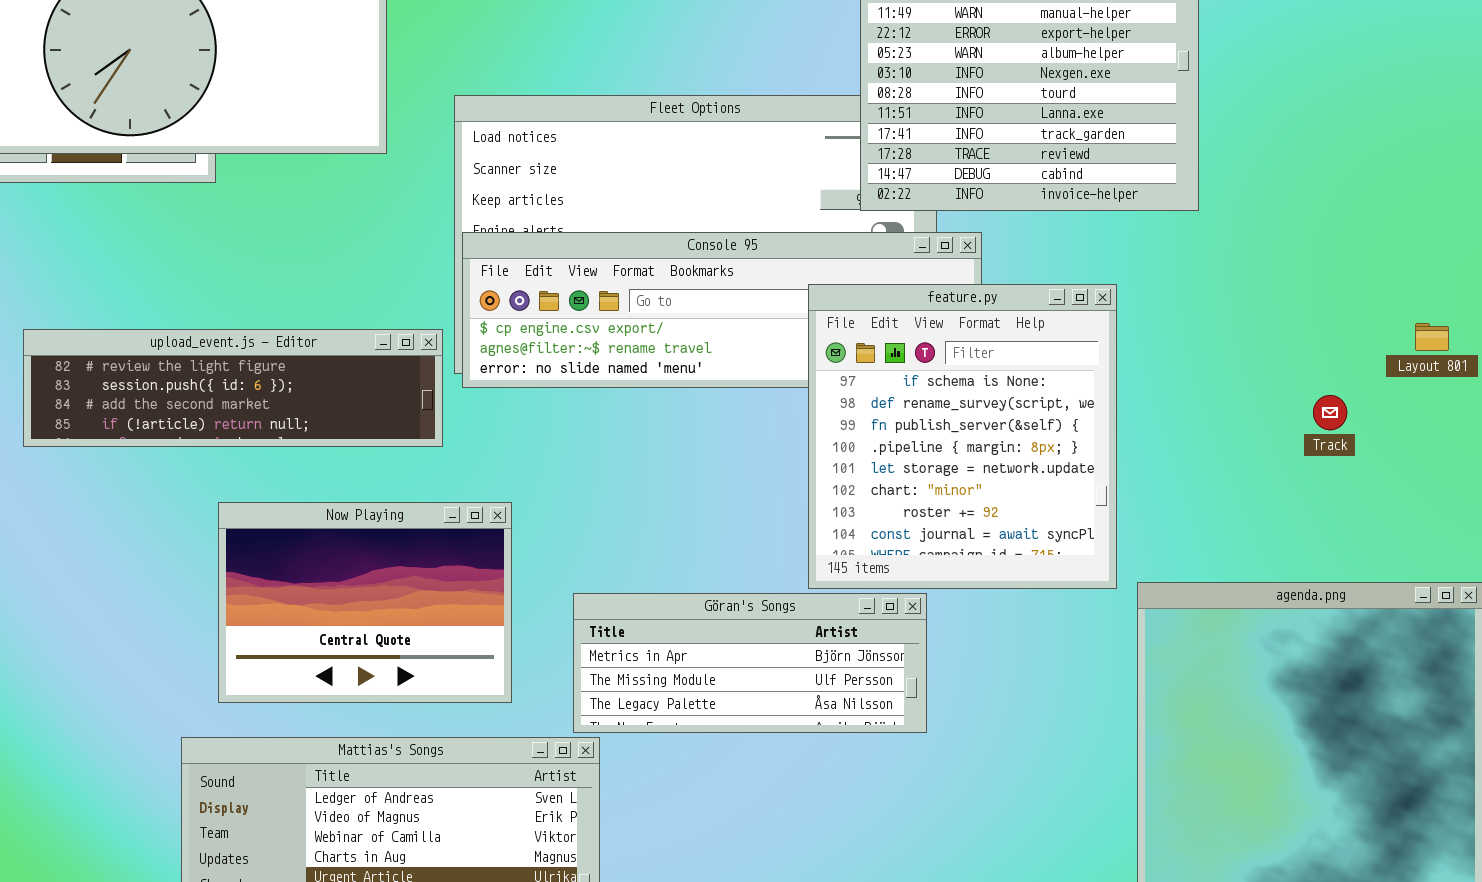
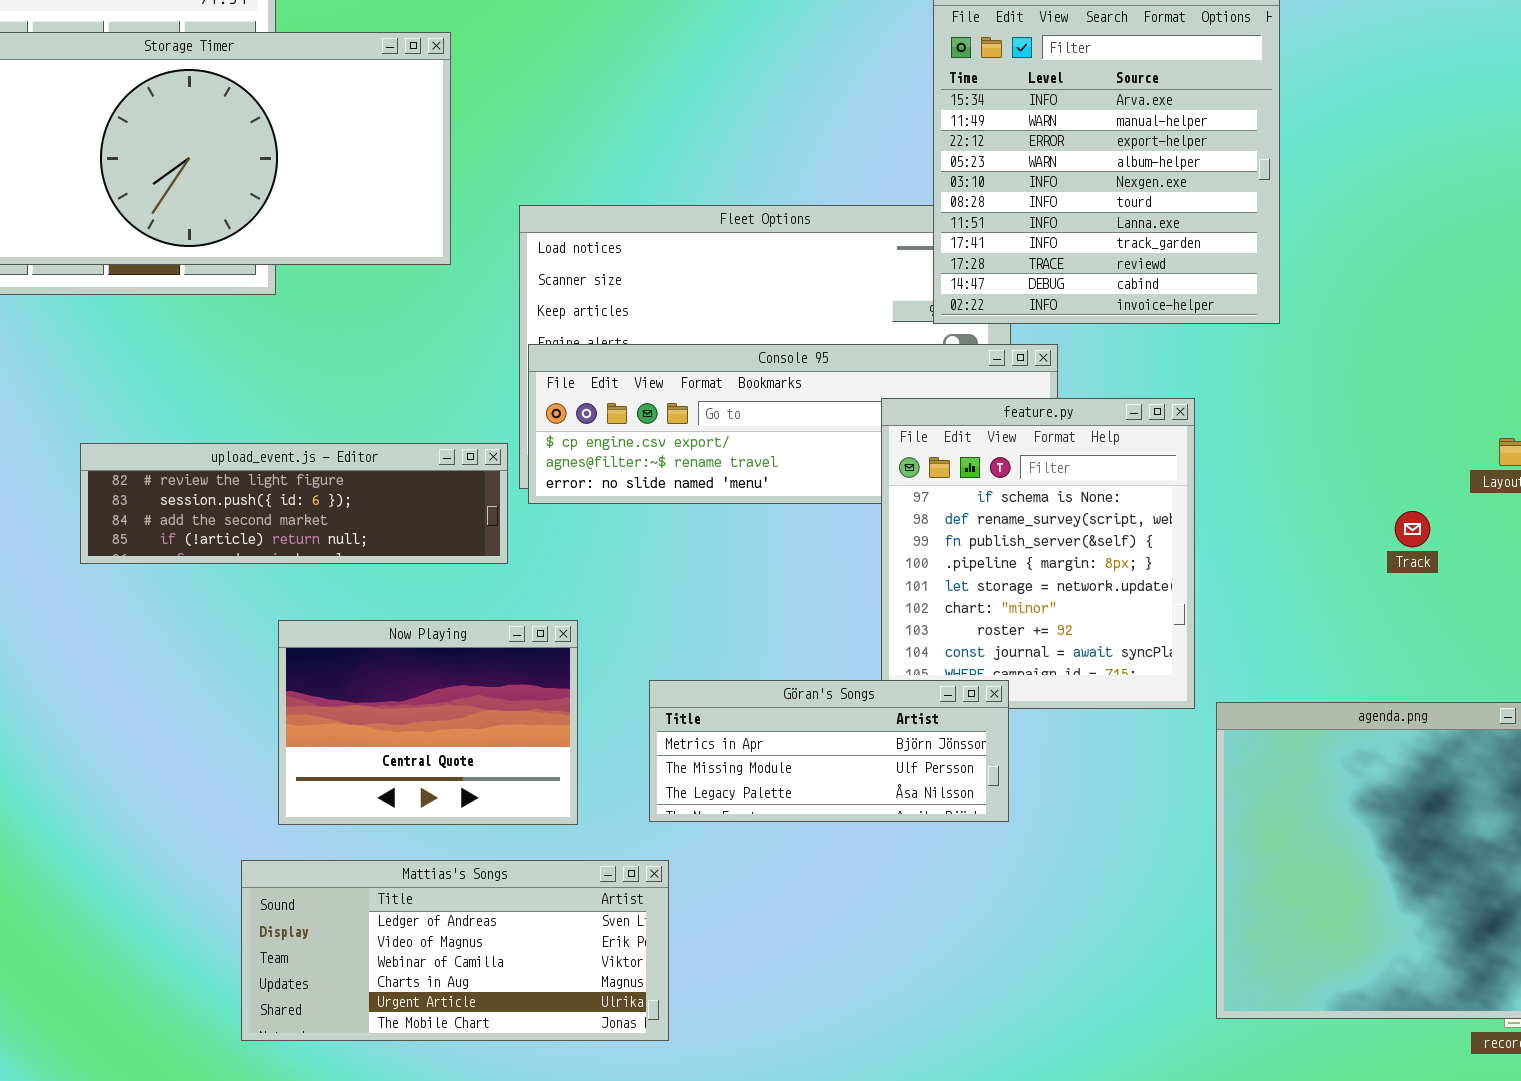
Göran's Songs: [573,593,927,733] -> [649,680,1009,822], moved

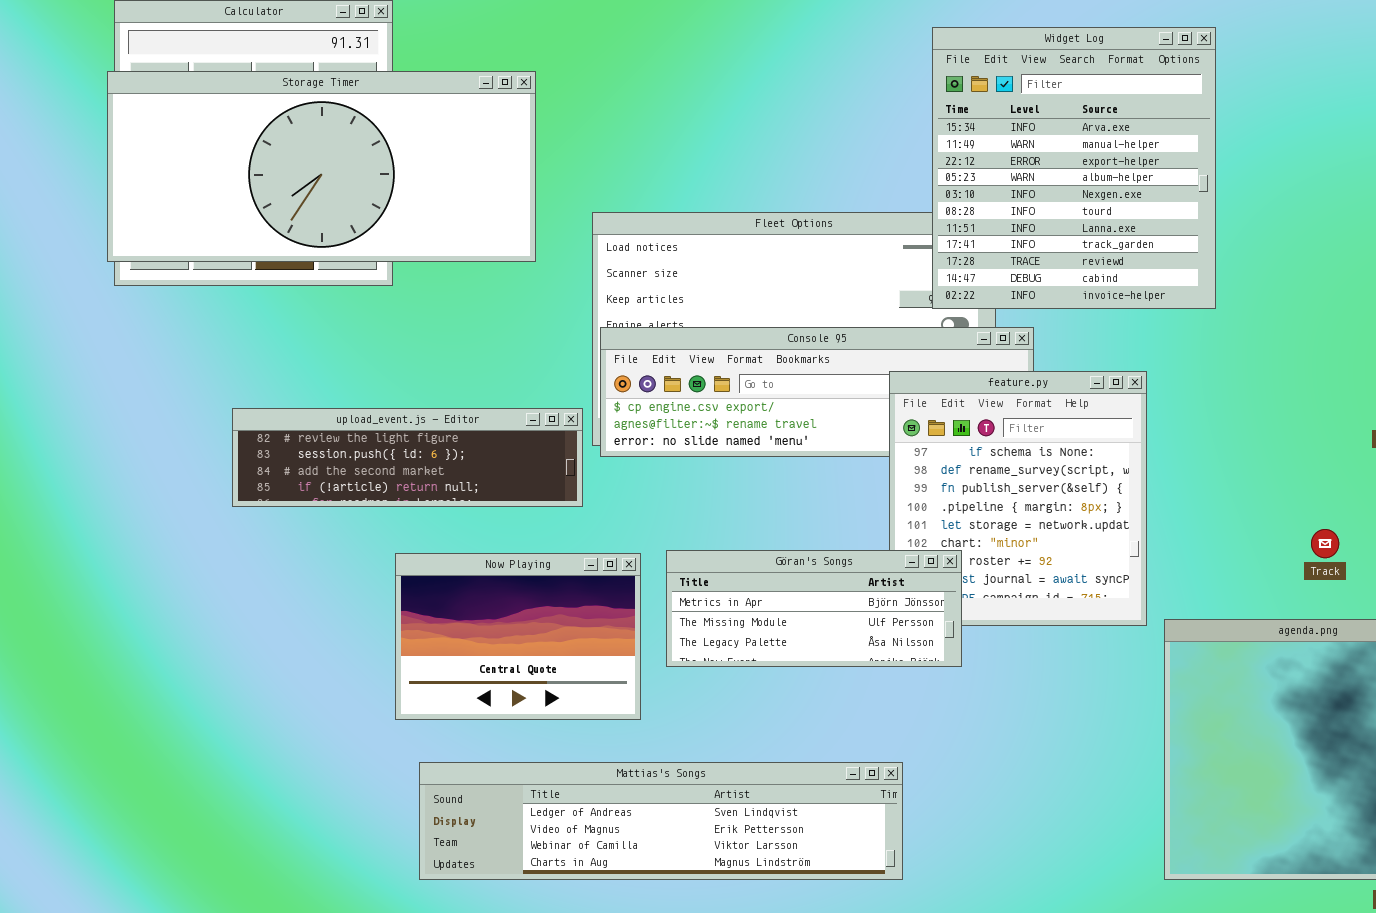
Track: [1395,511,1430,547] -> [1311,529,1339,558], moved
Göran's Songs: [649,680,1009,822] -> [666,550,962,667], moved
Mattias's Songs: [241,860,669,1041] -> [419,762,903,880], moved, resized

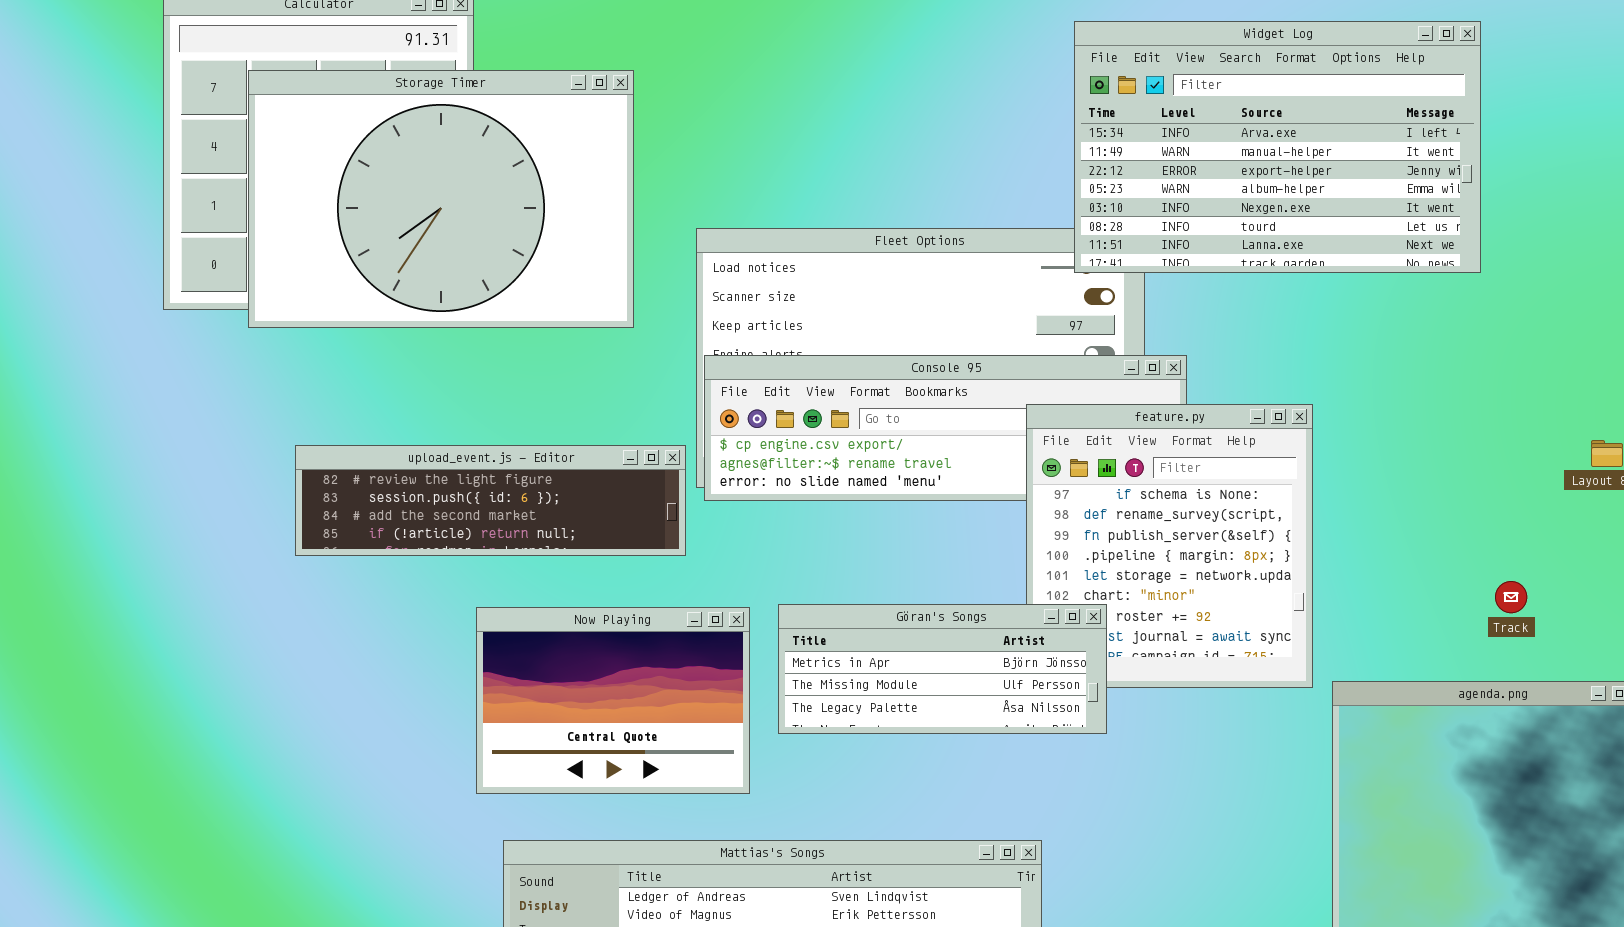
Widget Log: [932,27,1216,309] -> [1074,21,1481,273], resized
Storage Timer: [107,71,536,262] -> [248,70,634,328], resized

